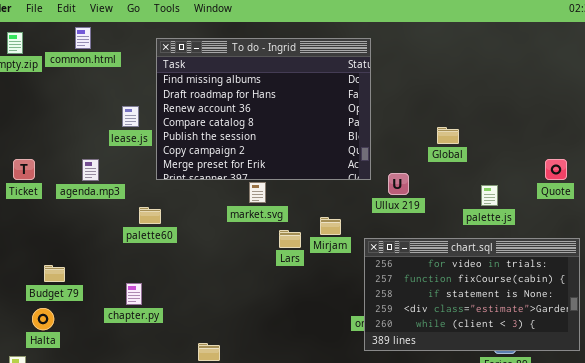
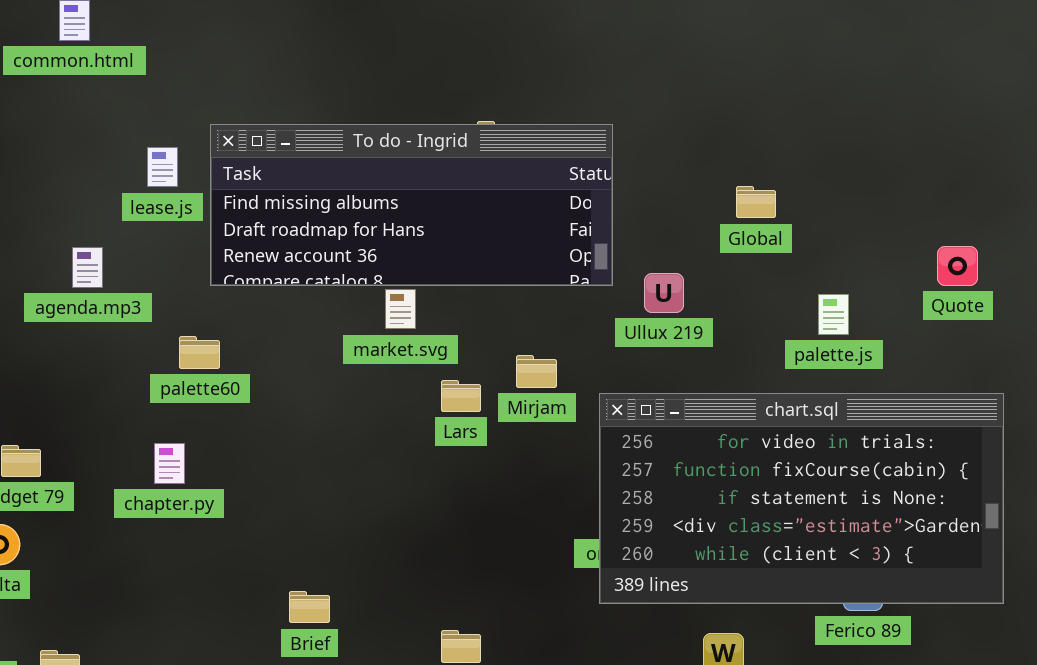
To do - Ingrid: [156,38,371,180] -> [210,124,613,286], resized
chapter.py: [126,283,142,305] -> [154,443,185,484], moved

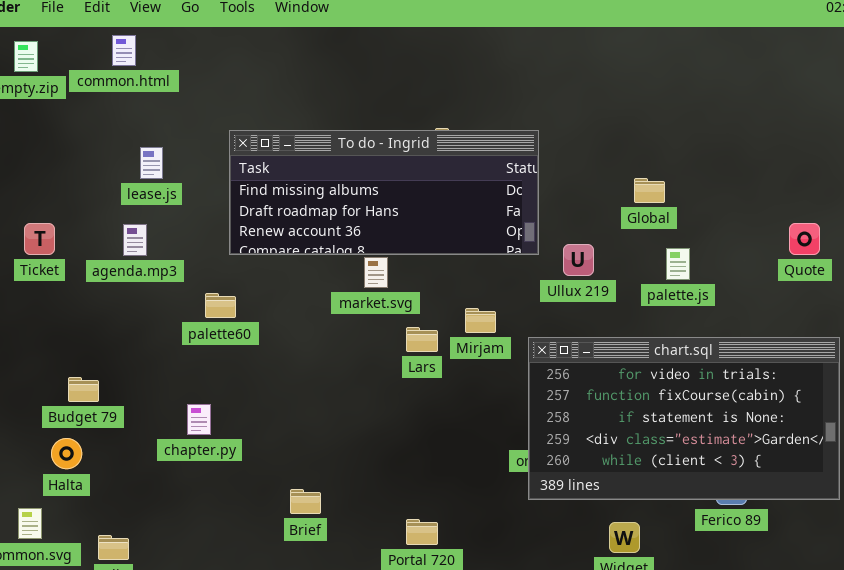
lease.js: [147,147,178,187] -> [140,147,163,179], moved
palette.js: [818,294,849,335] -> [666,248,690,280], moved
chapter.py: [154,443,185,484] -> [187,404,211,435], moved

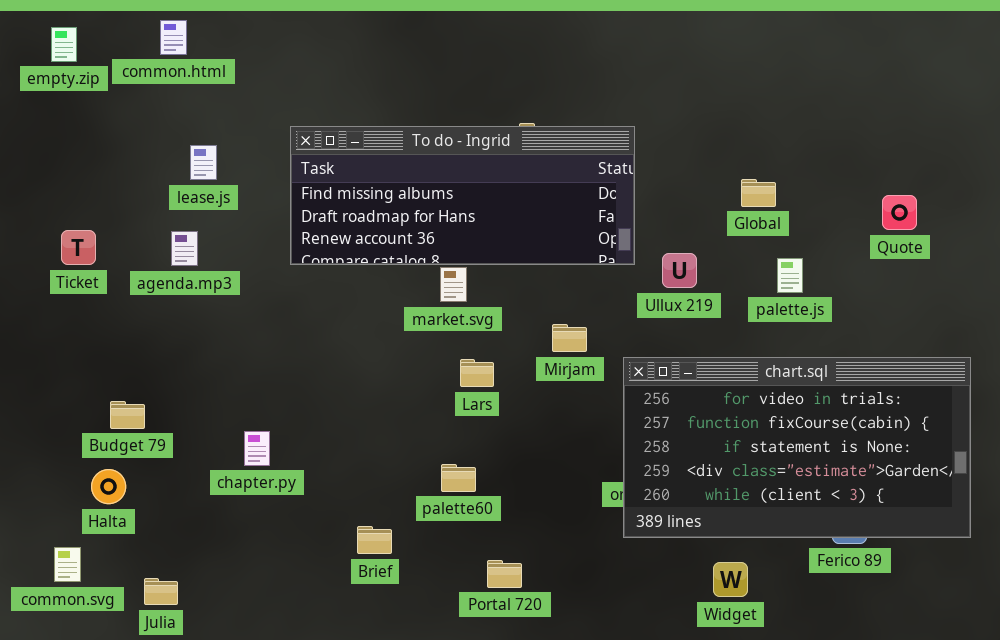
Quote: [789,223,820,255] -> [882,195,917,230], moved
palette60: [205,293,236,318] -> [441,464,476,492], moved
Lars: [406,327,438,352] -> [460,359,494,387], moved

